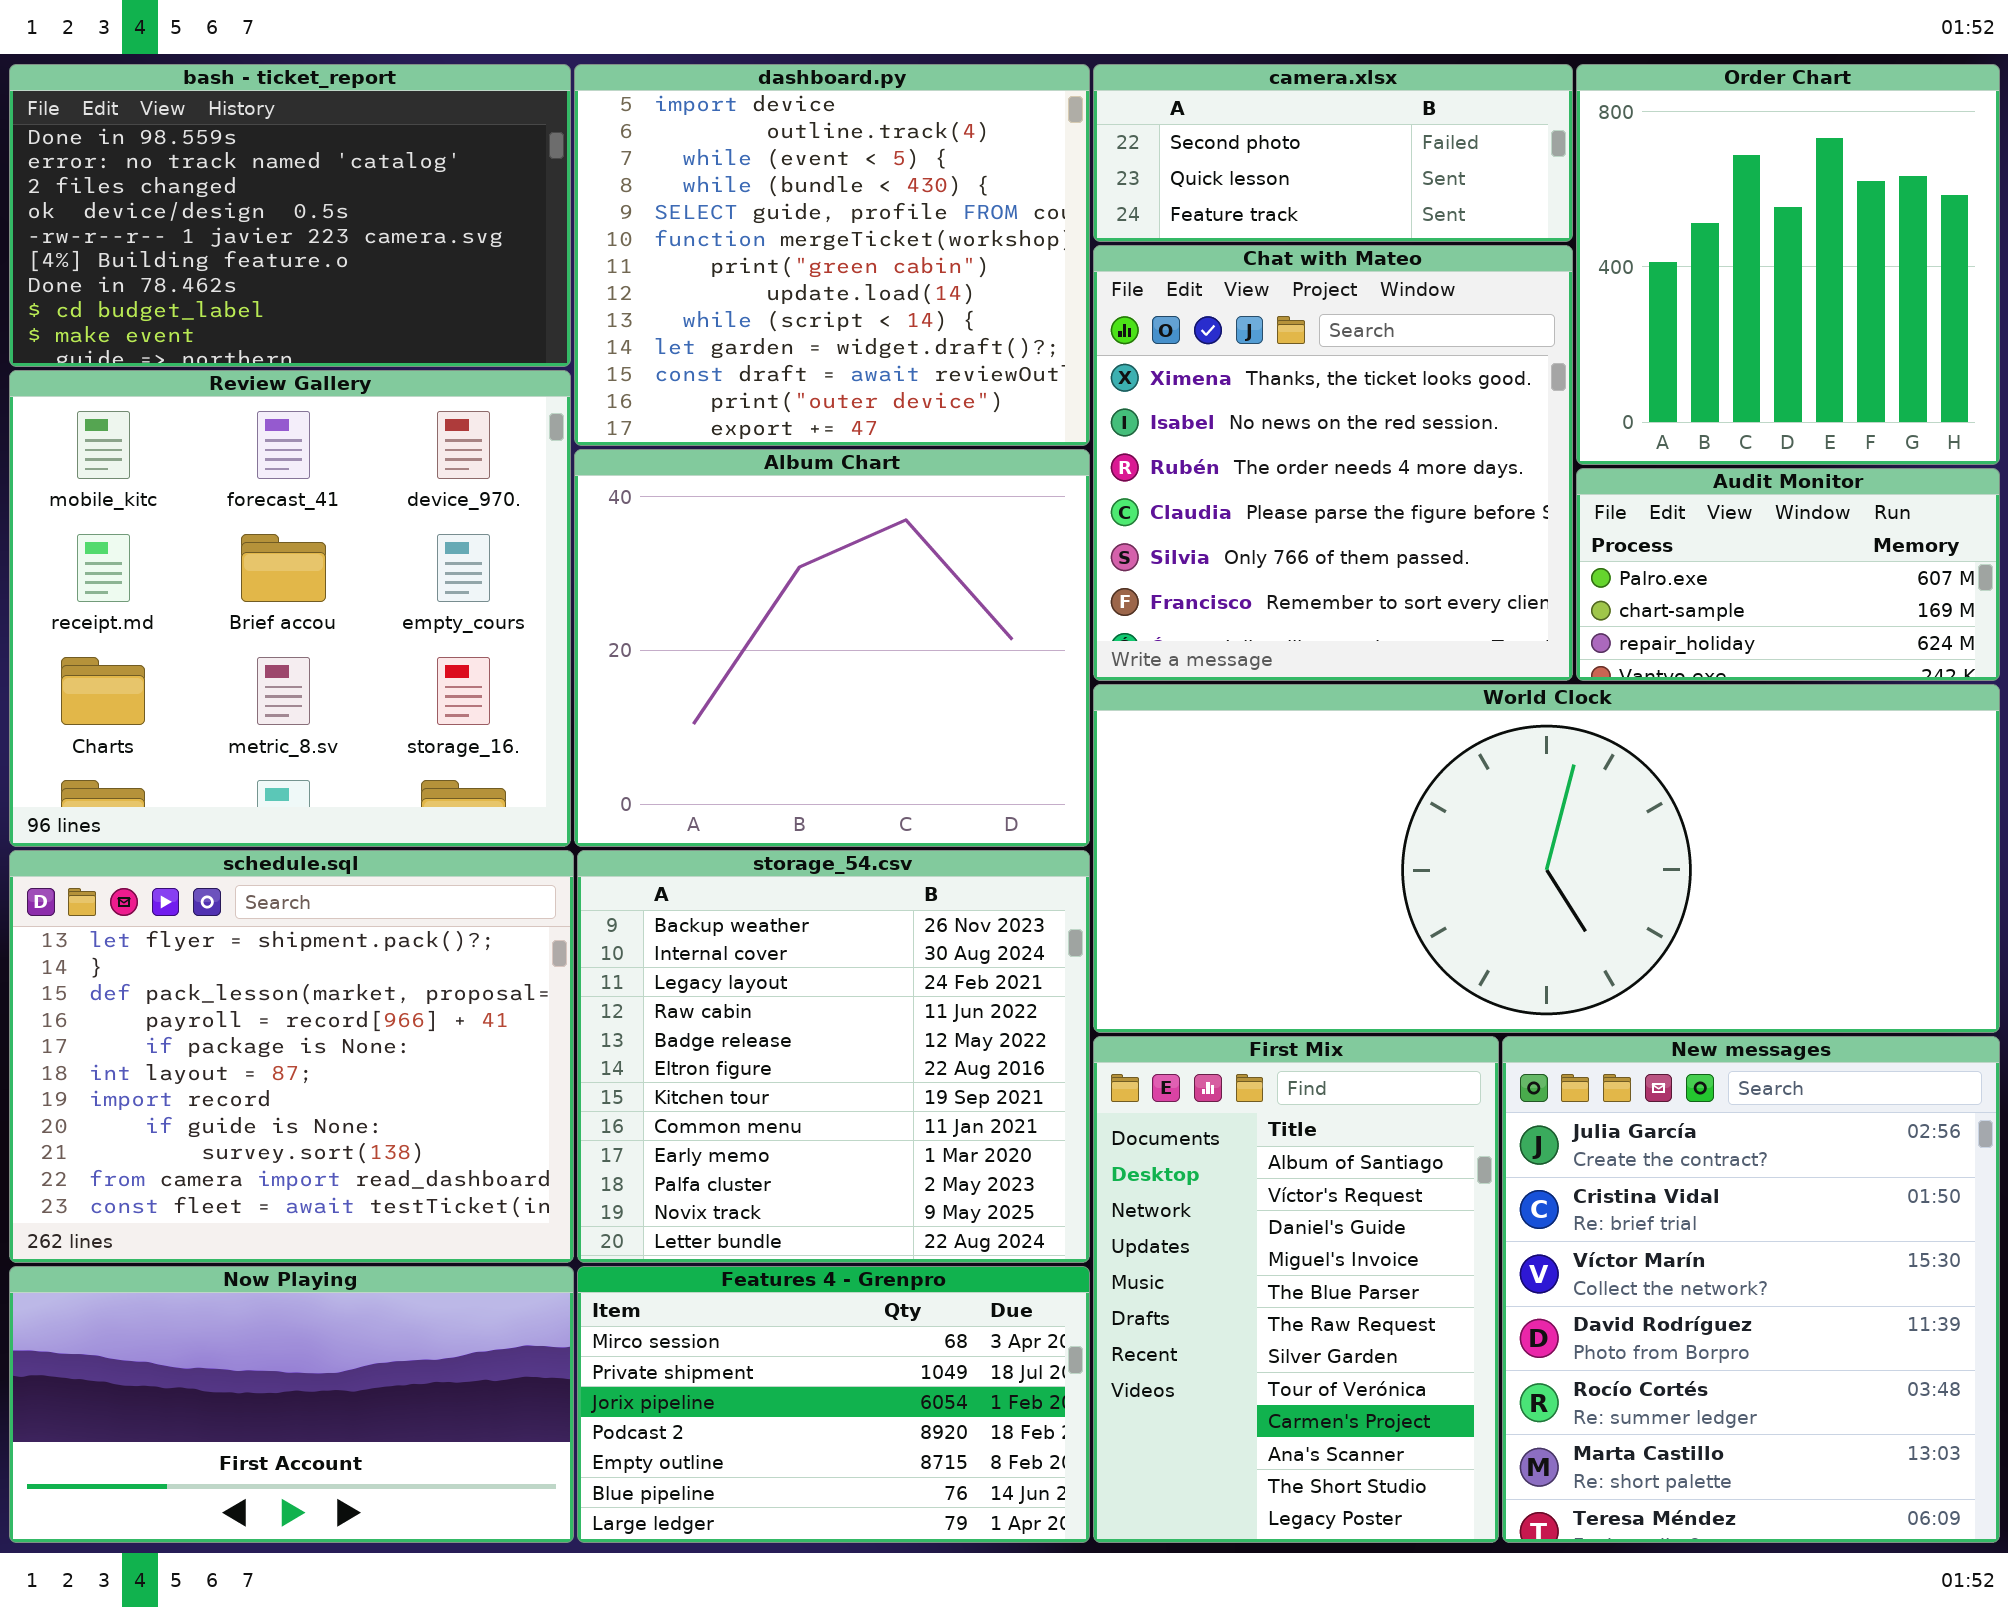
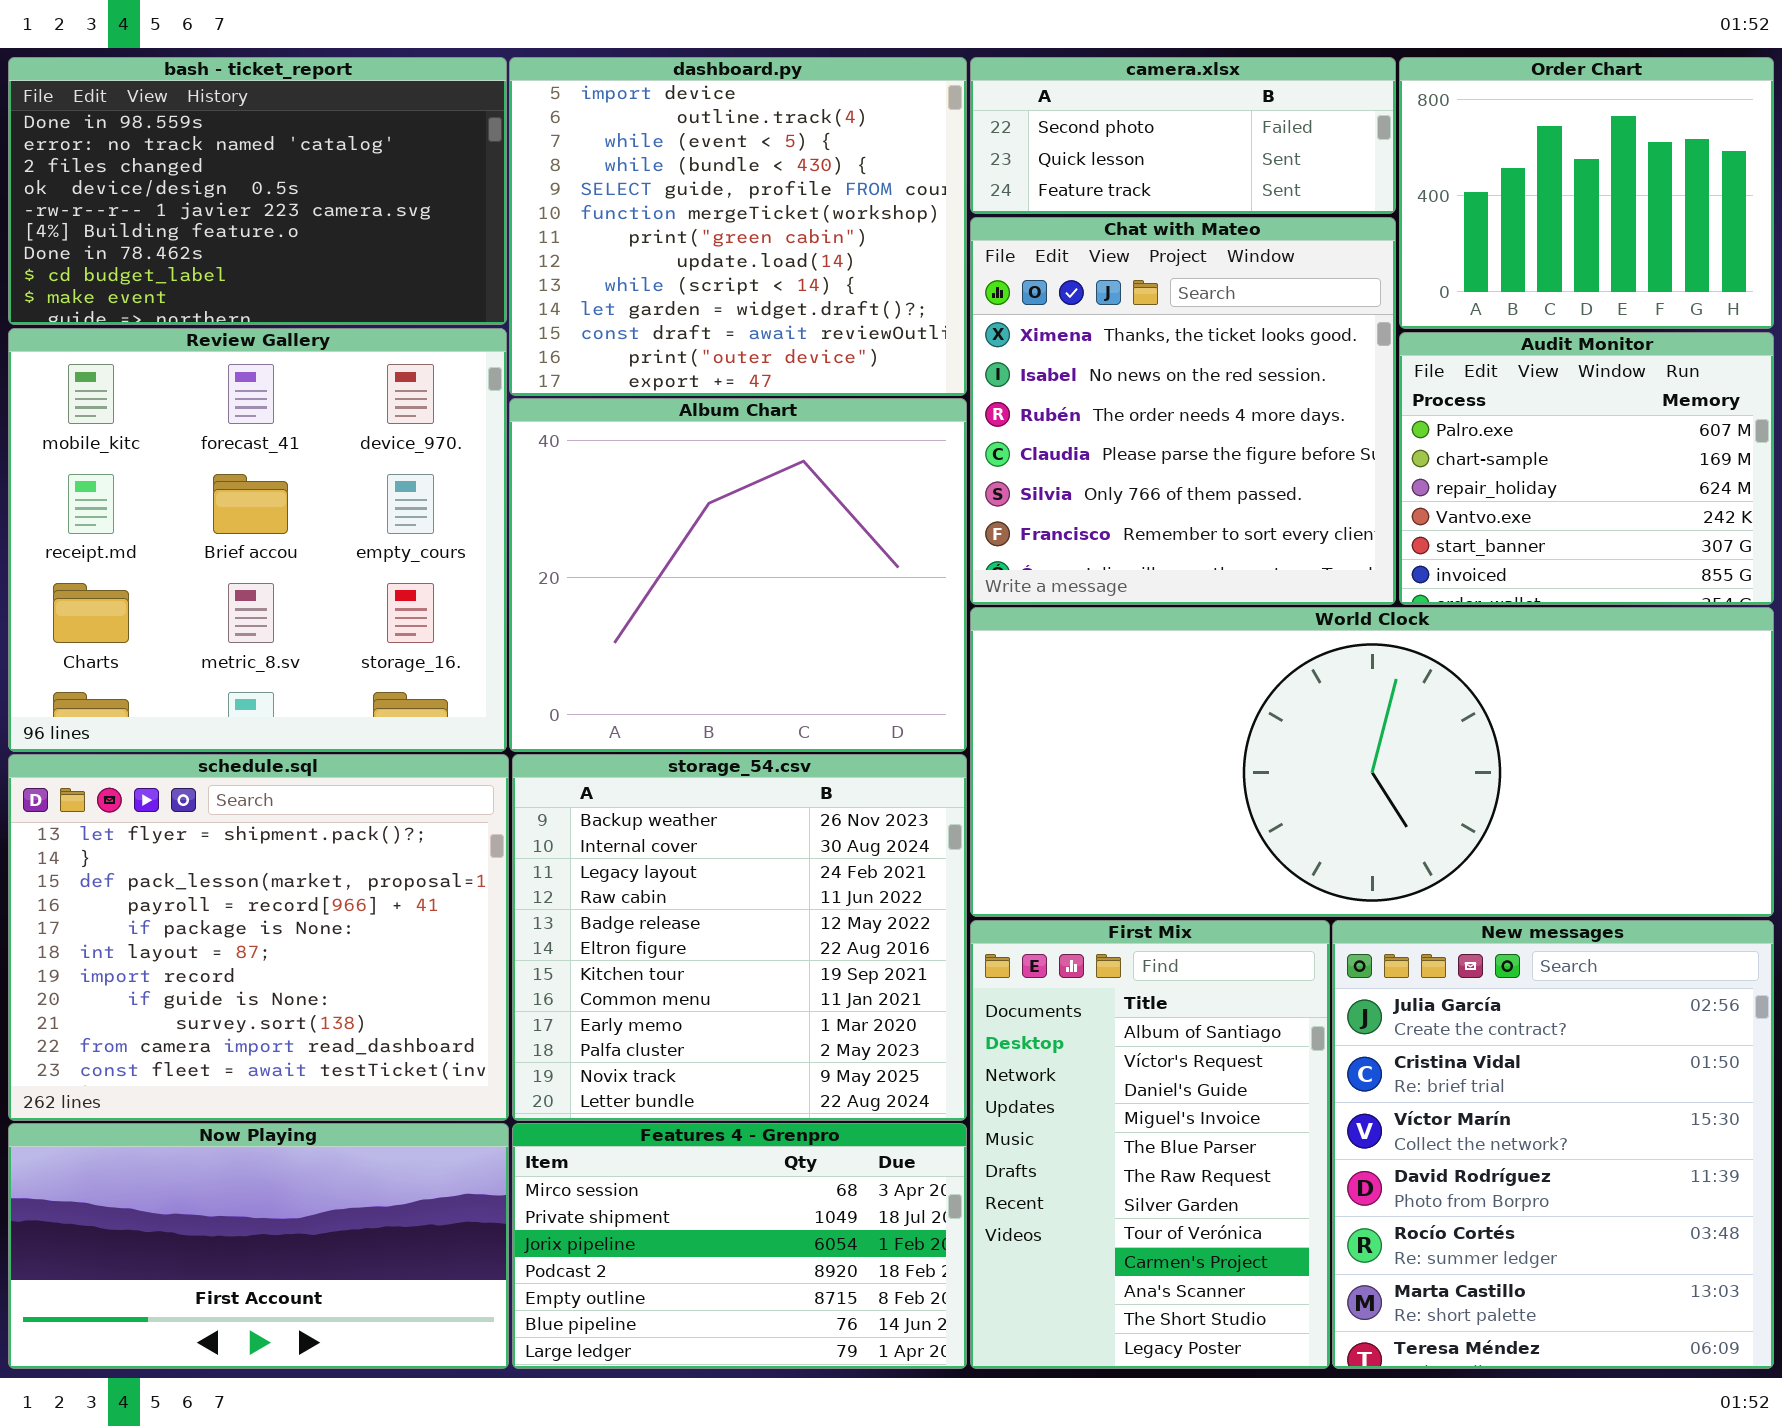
Order Chart: [1576,64,2000,465] -> [1399,57,1774,329], resized
Audit Monitor: [1576,468,2000,681] -> [1399,332,1774,605], resized

